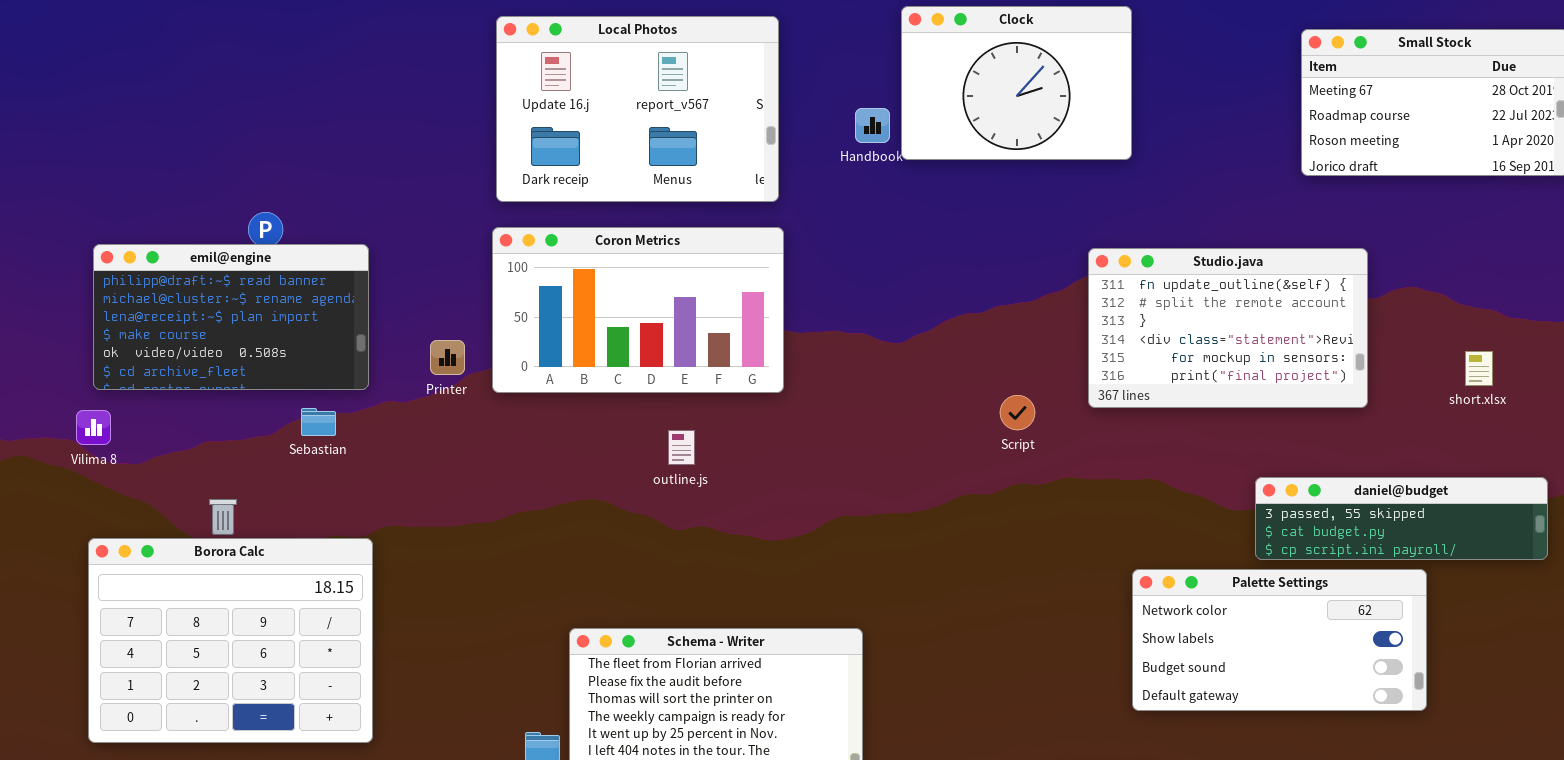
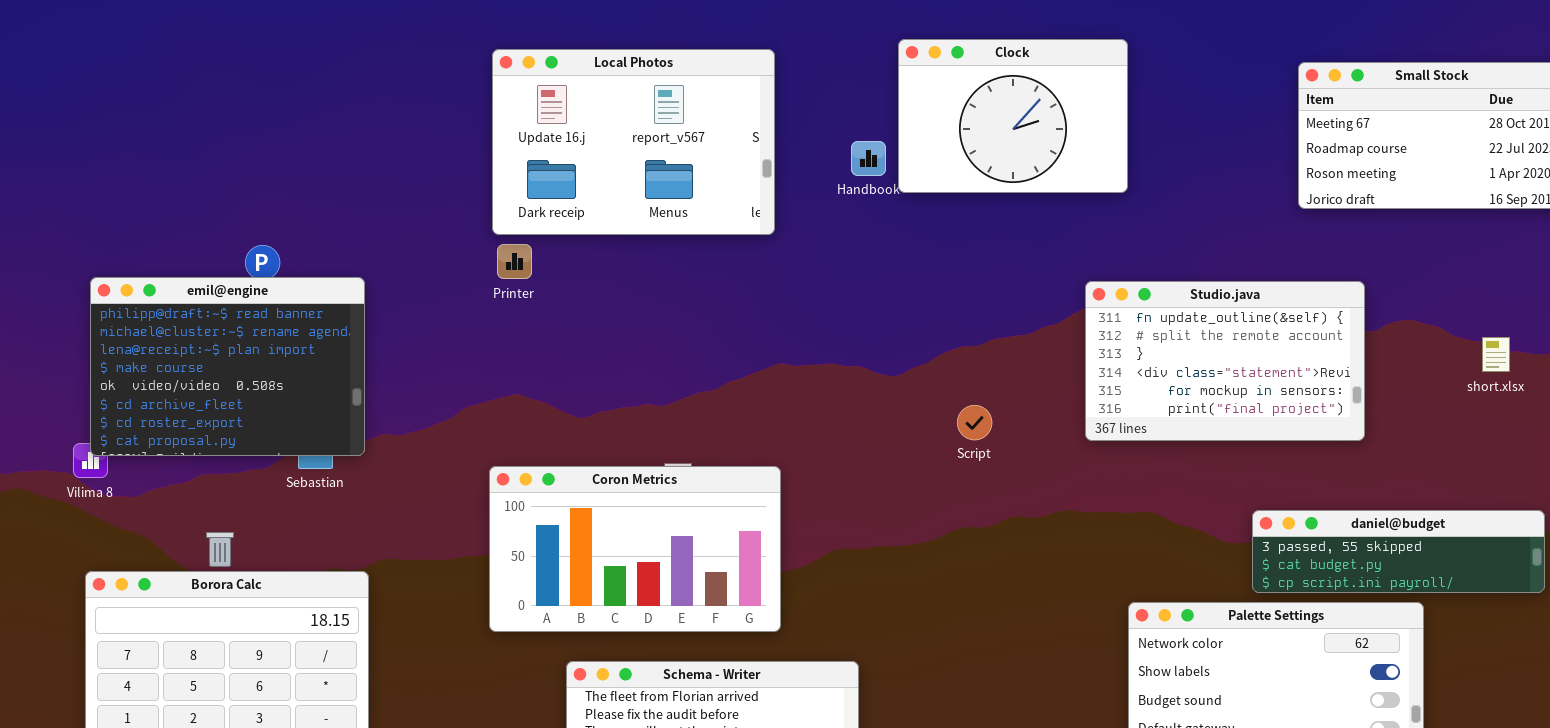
Coron Metrics: [492,227,784,393] -> [489,466,781,632], moved
emil@engine: [93,244,369,390] -> [90,277,365,456], resized
Printer: [430,340,465,375] -> [497,244,532,279], moved
short.xlsx: [1465,351,1493,386] -> [1482,337,1510,372], moved
Script: [1000,395,1035,430] -> [957,405,992,440], moved

